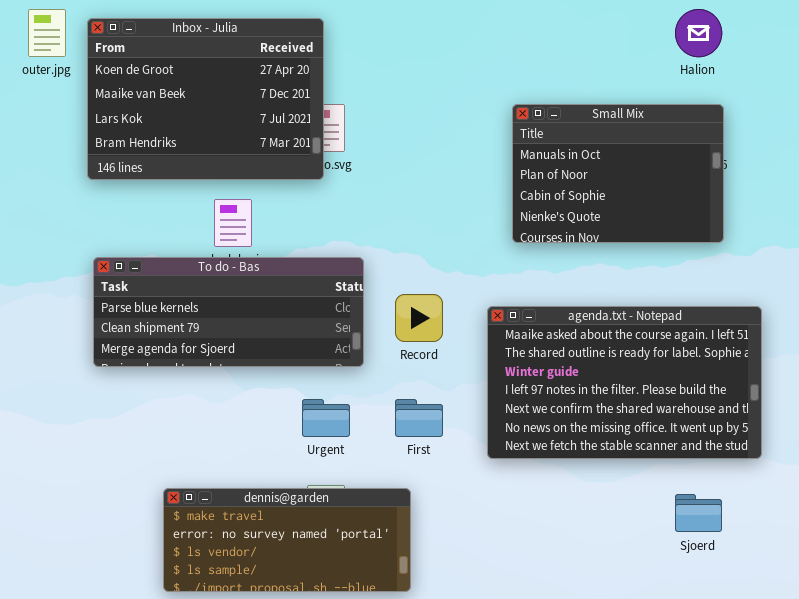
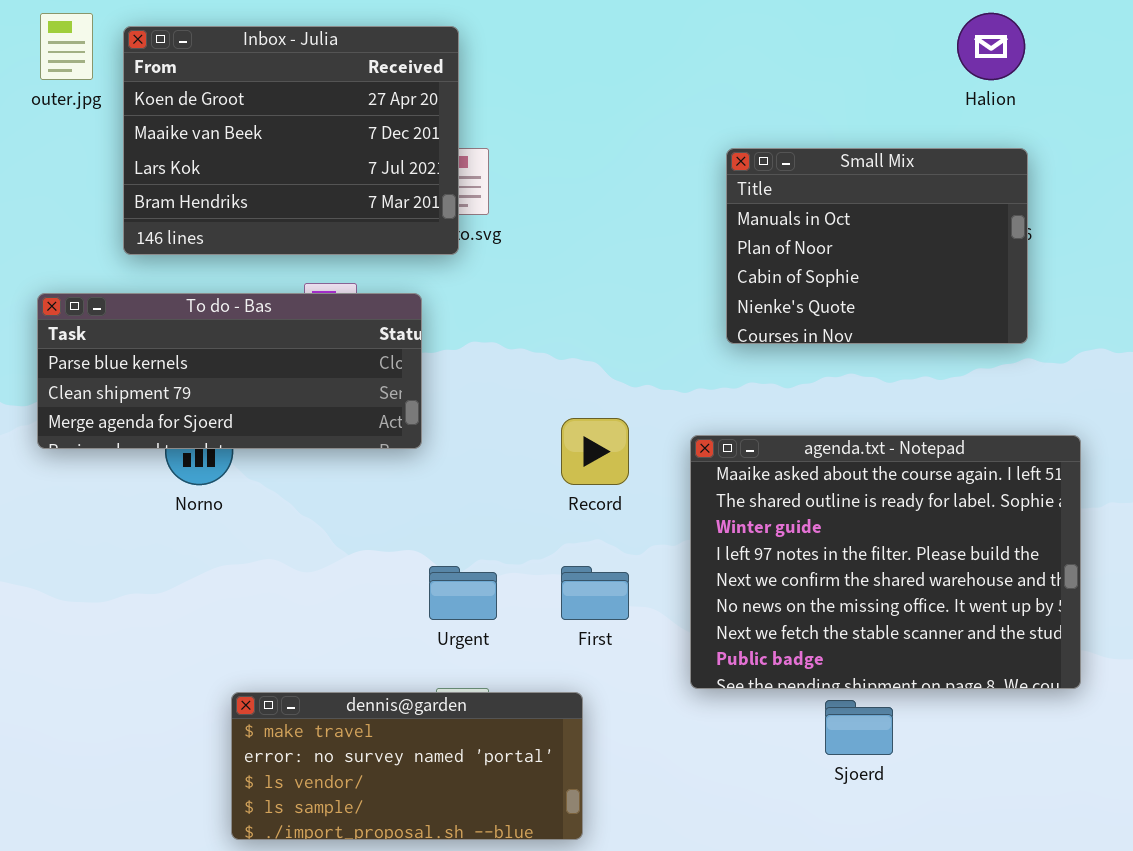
To do - Bas: [93,257,364,367] -> [37,293,422,449], moved
agenda.txt - Notepad: [487,306,762,459] -> [690,435,1081,689], resized
Sjoerd: [675,494,722,532] -> [825,700,893,755], moved

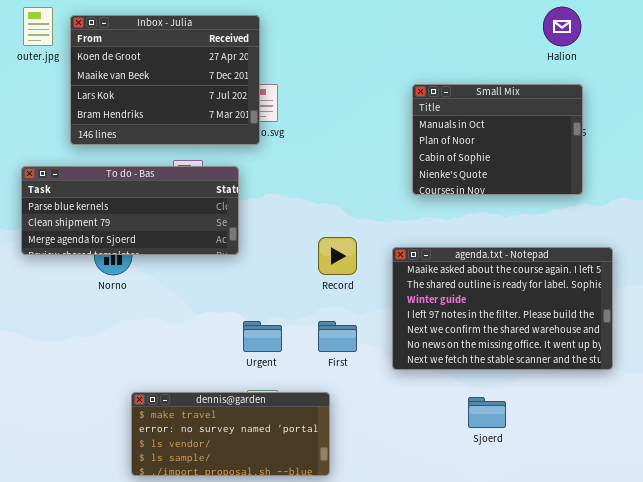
agenda.txt - Notepad: [690,435,1081,689] -> [392,247,613,370], resized

